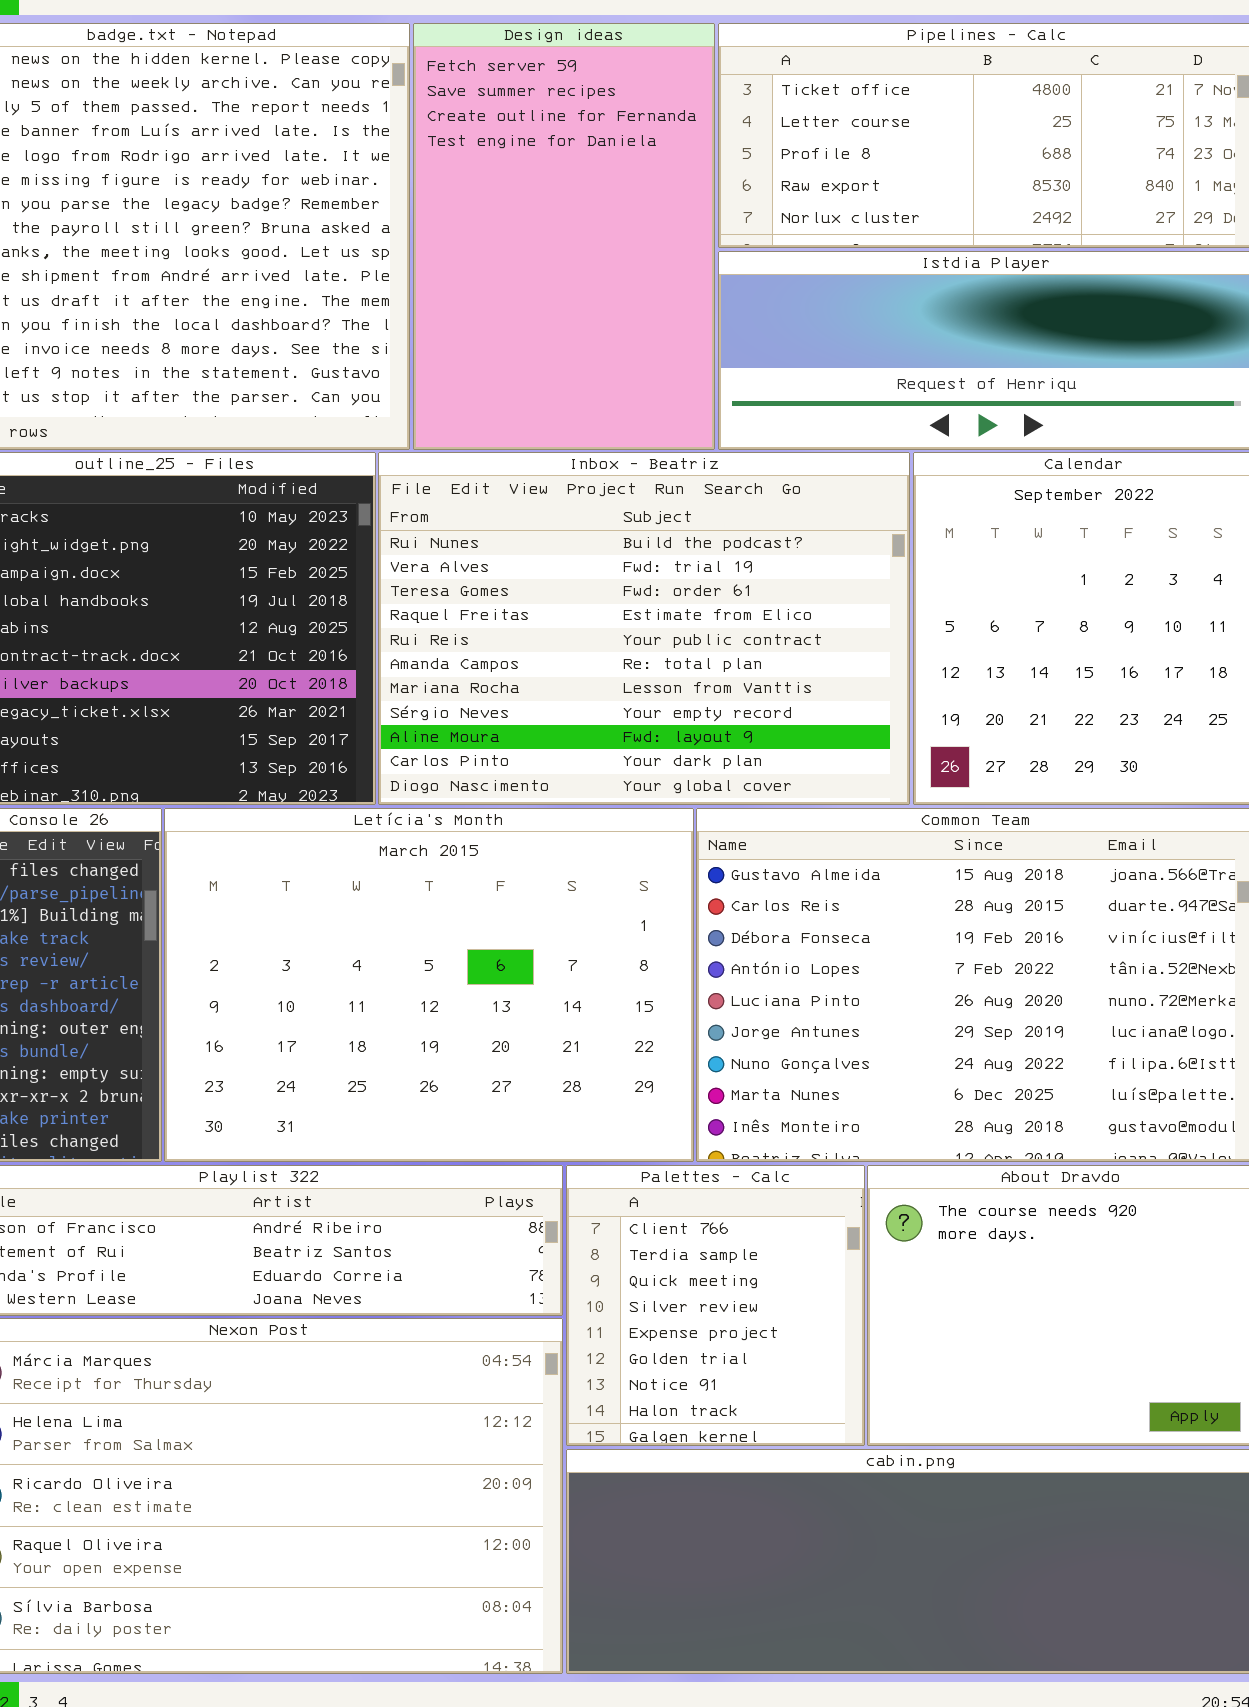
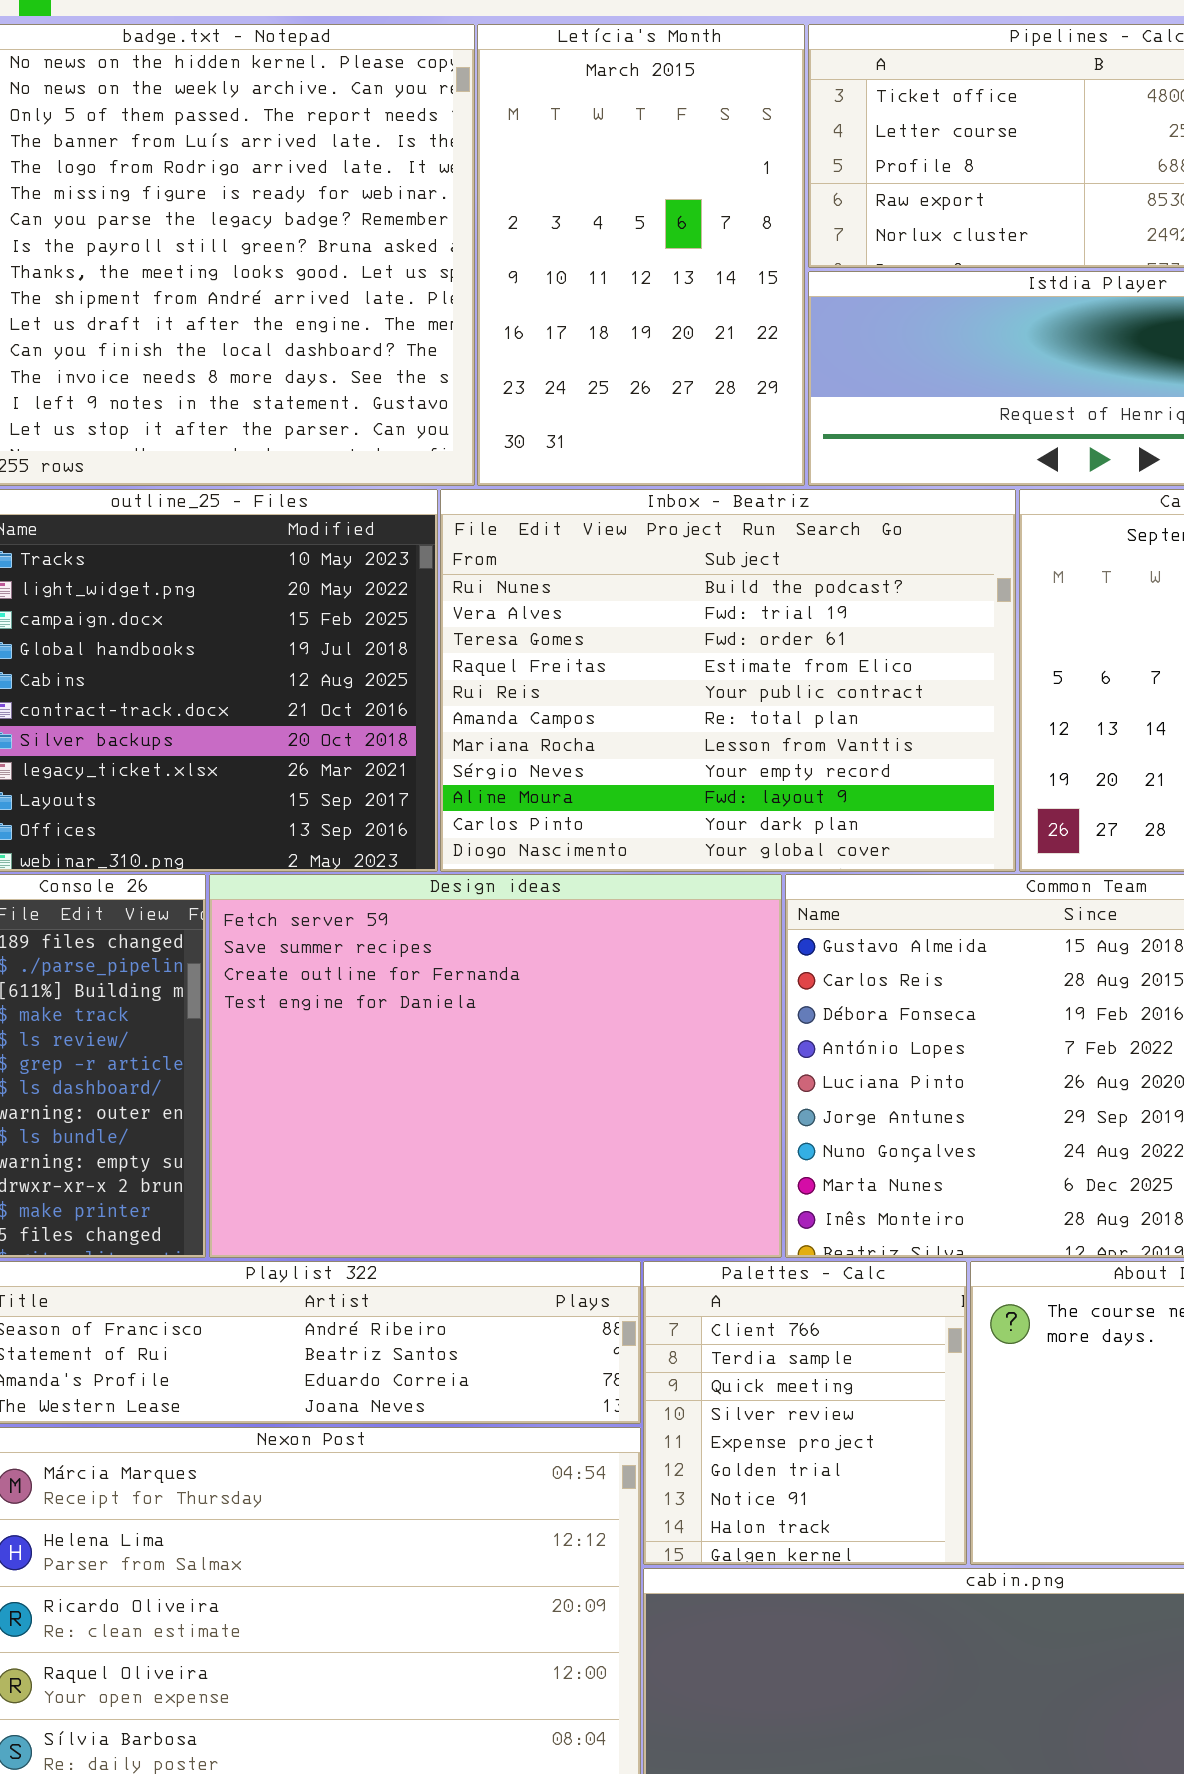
Design ideas: [413,23,715,450] -> [209,874,782,1258], moved, resized
Letícia's Month: [164,808,694,1162] -> [477,24,805,486], moved, resized

